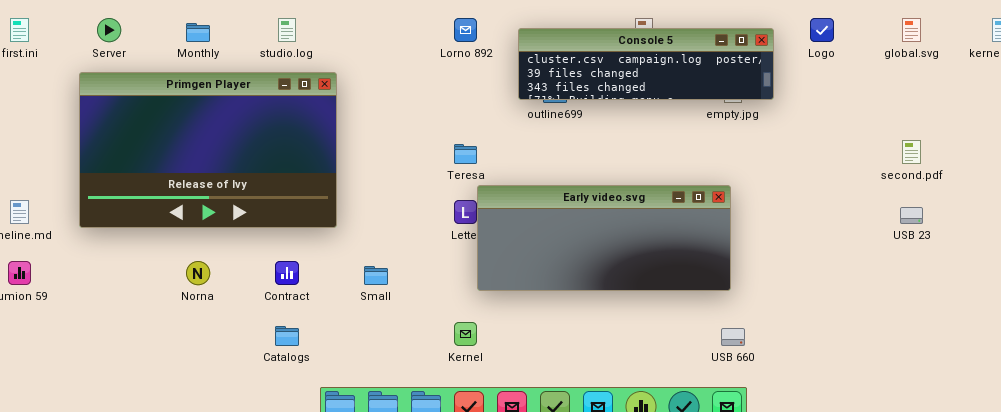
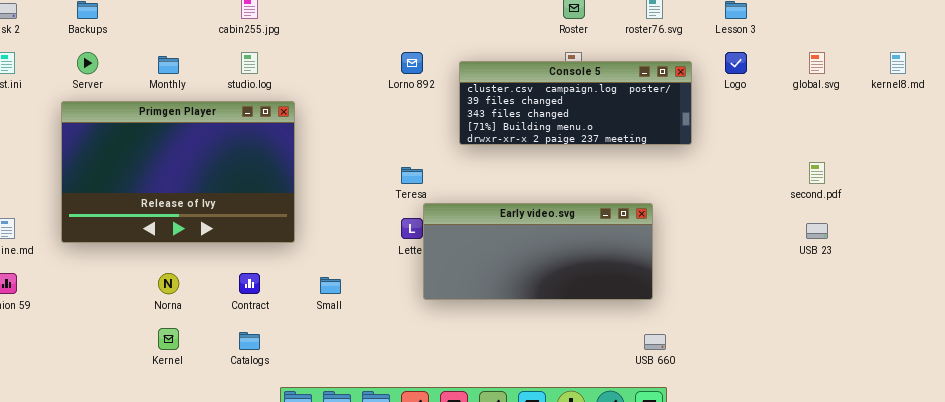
Console 5: [518,28,774,100] -> [459,61,692,145], resized
Kernel: [454,322,477,346] -> [158,328,179,350], moved

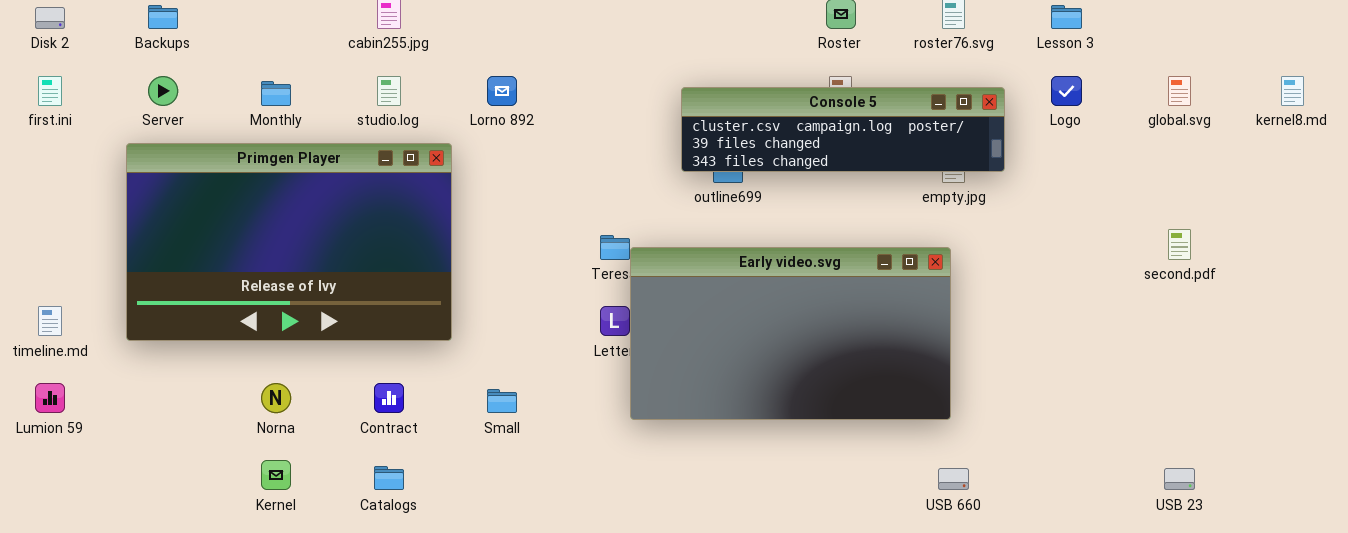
Lorno 892: [401,52,423,74] -> [487,76,517,106], moved
Console 5: [459,61,692,145] -> [681,87,1005,172], resized
Early video.svg: [423,203,653,300] -> [630,247,951,420], resized
USB 23: [806,223,828,239] -> [1164,468,1195,490], moved

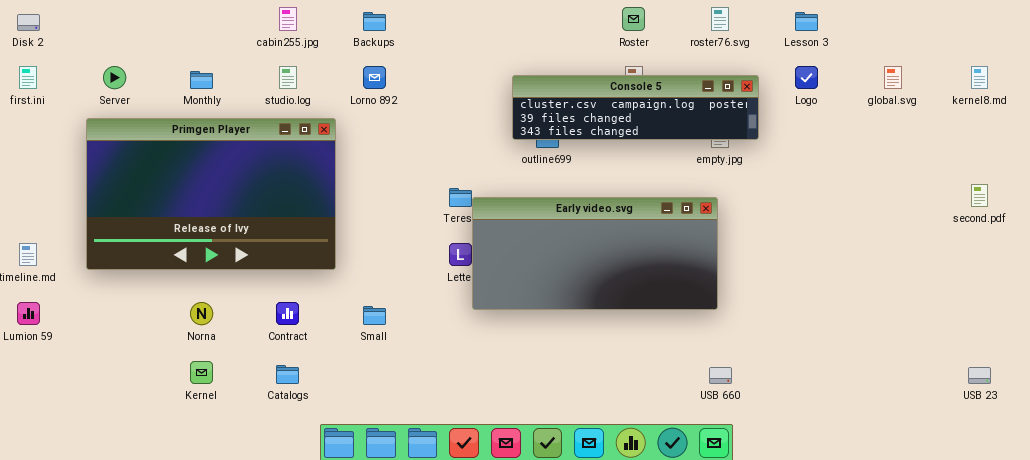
Backups: [148,5,178,29] -> [363,12,386,31], moved
second.pdf: [1168,229,1191,260] -> [971,184,988,207], moved
Early video.svg: [630,247,951,420] -> [472,197,718,310], resized
USB 23: [1164,468,1195,490] -> [968,367,991,384], moved

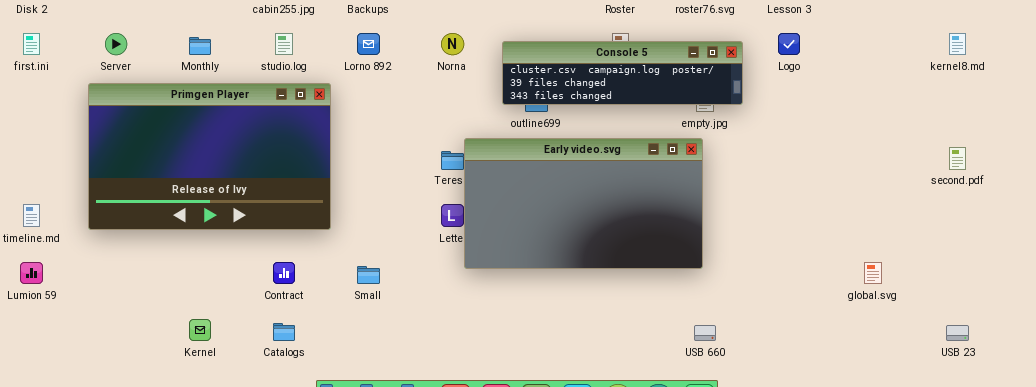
global.svg: [884,66,902,89] -> [864,262,882,284], moved
Early video.svg: [472,197,718,310] -> [464,138,703,269], resized
Norna: [190,302,213,325] -> [441,33,464,55], moved

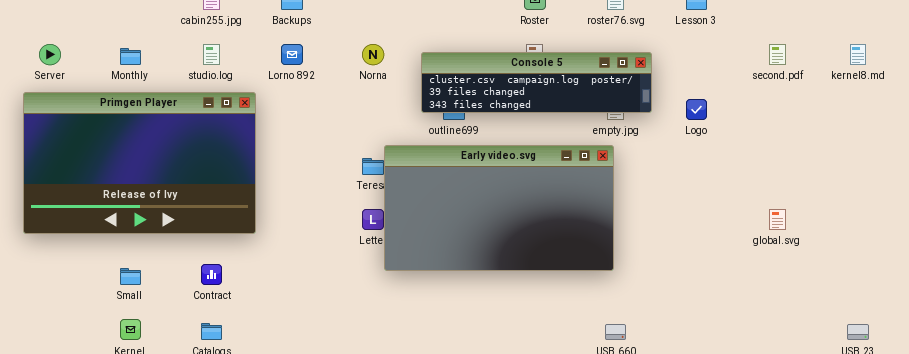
Logo: [778,33,800,55] -> [686,99,707,120], moved
second.pdf: [949,147,966,170] -> [769,44,786,65], moved
global.svg: [864,262,882,284] -> [769,209,786,230], moved
Small: [357,266,380,284] -> [120,268,141,285], moved

